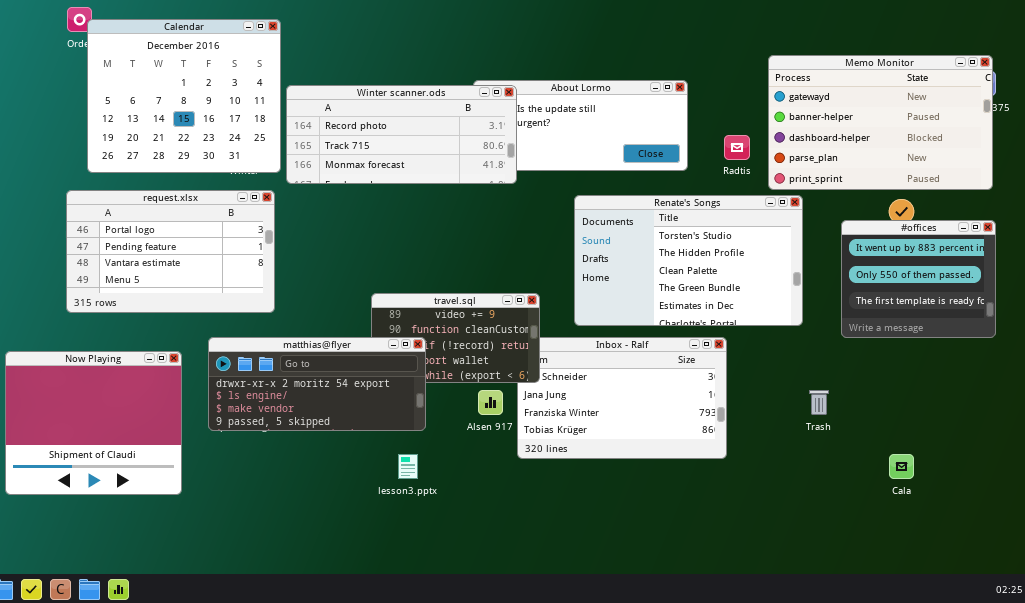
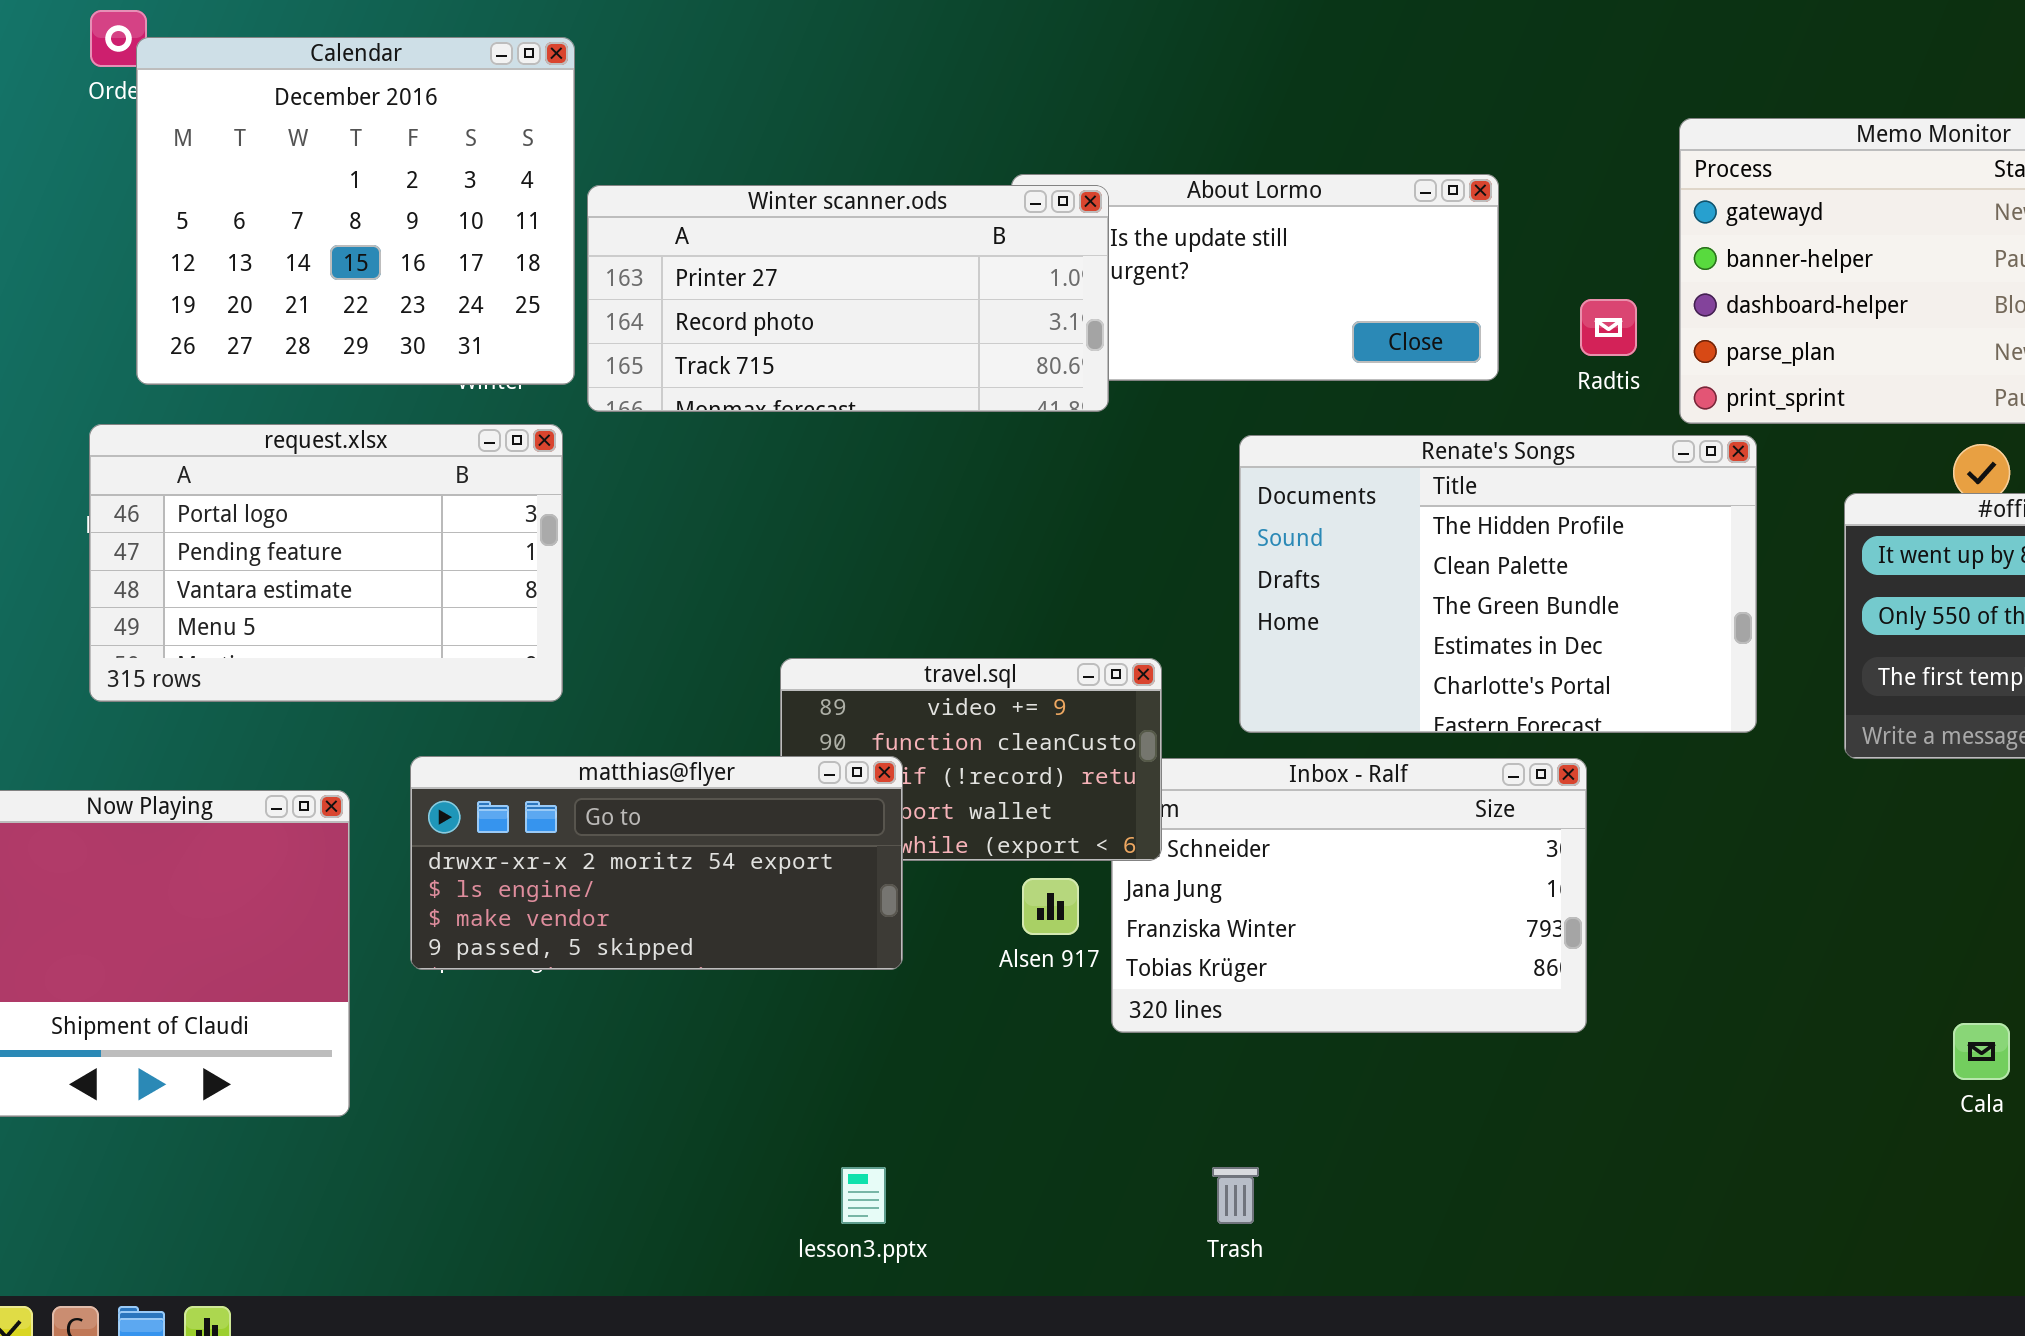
Winter scanner.ods: [286,85,517,184] -> [587,185,1109,412], scrolled up 1 row
Renate's Songs: [574,195,803,326] -> [1239,435,1757,733], scrolled down 1 row
Trash: [809,390,829,415] -> [1212,1167,1259,1224], moved
lesson3.pptx: [398,454,418,479] -> [841,1167,886,1224], moved

